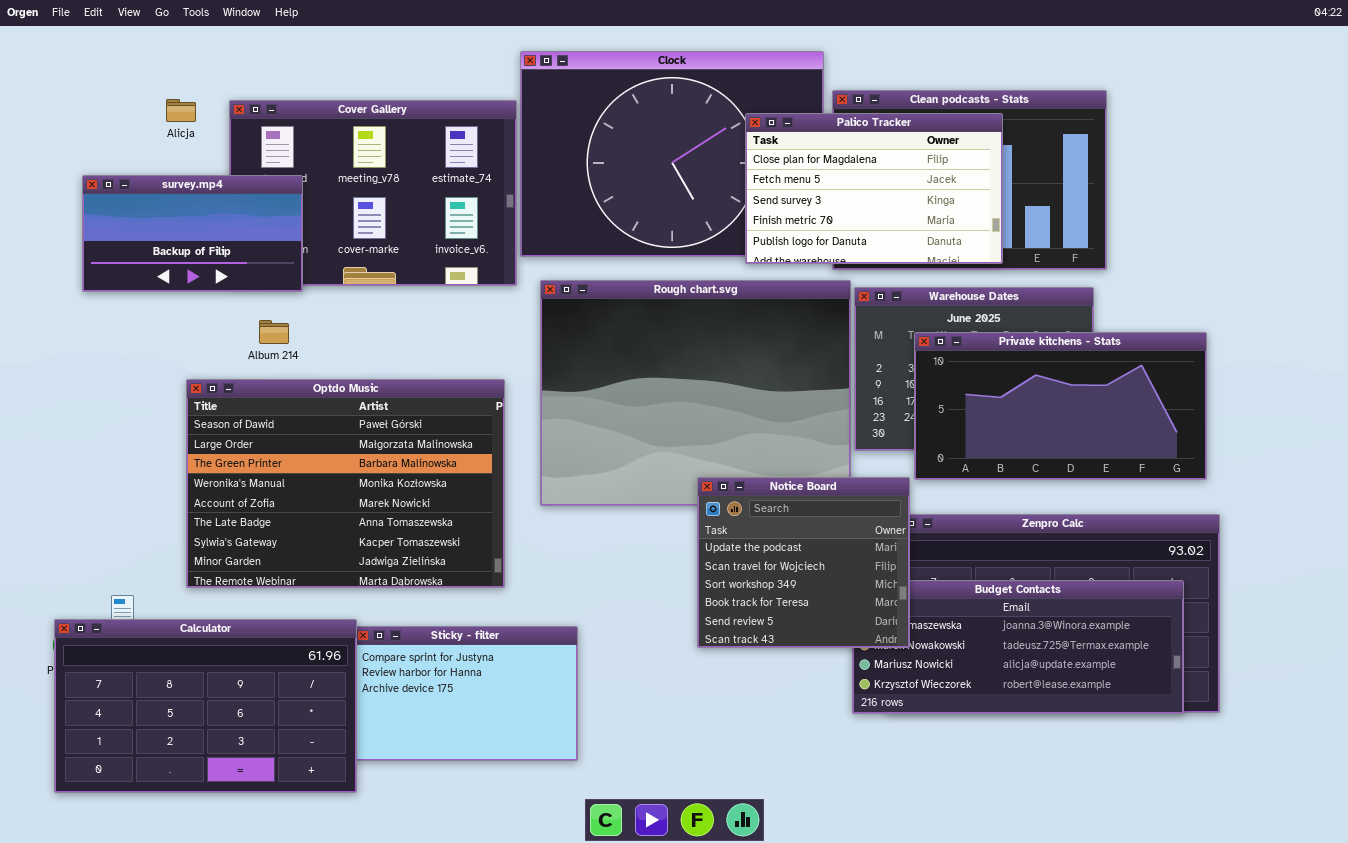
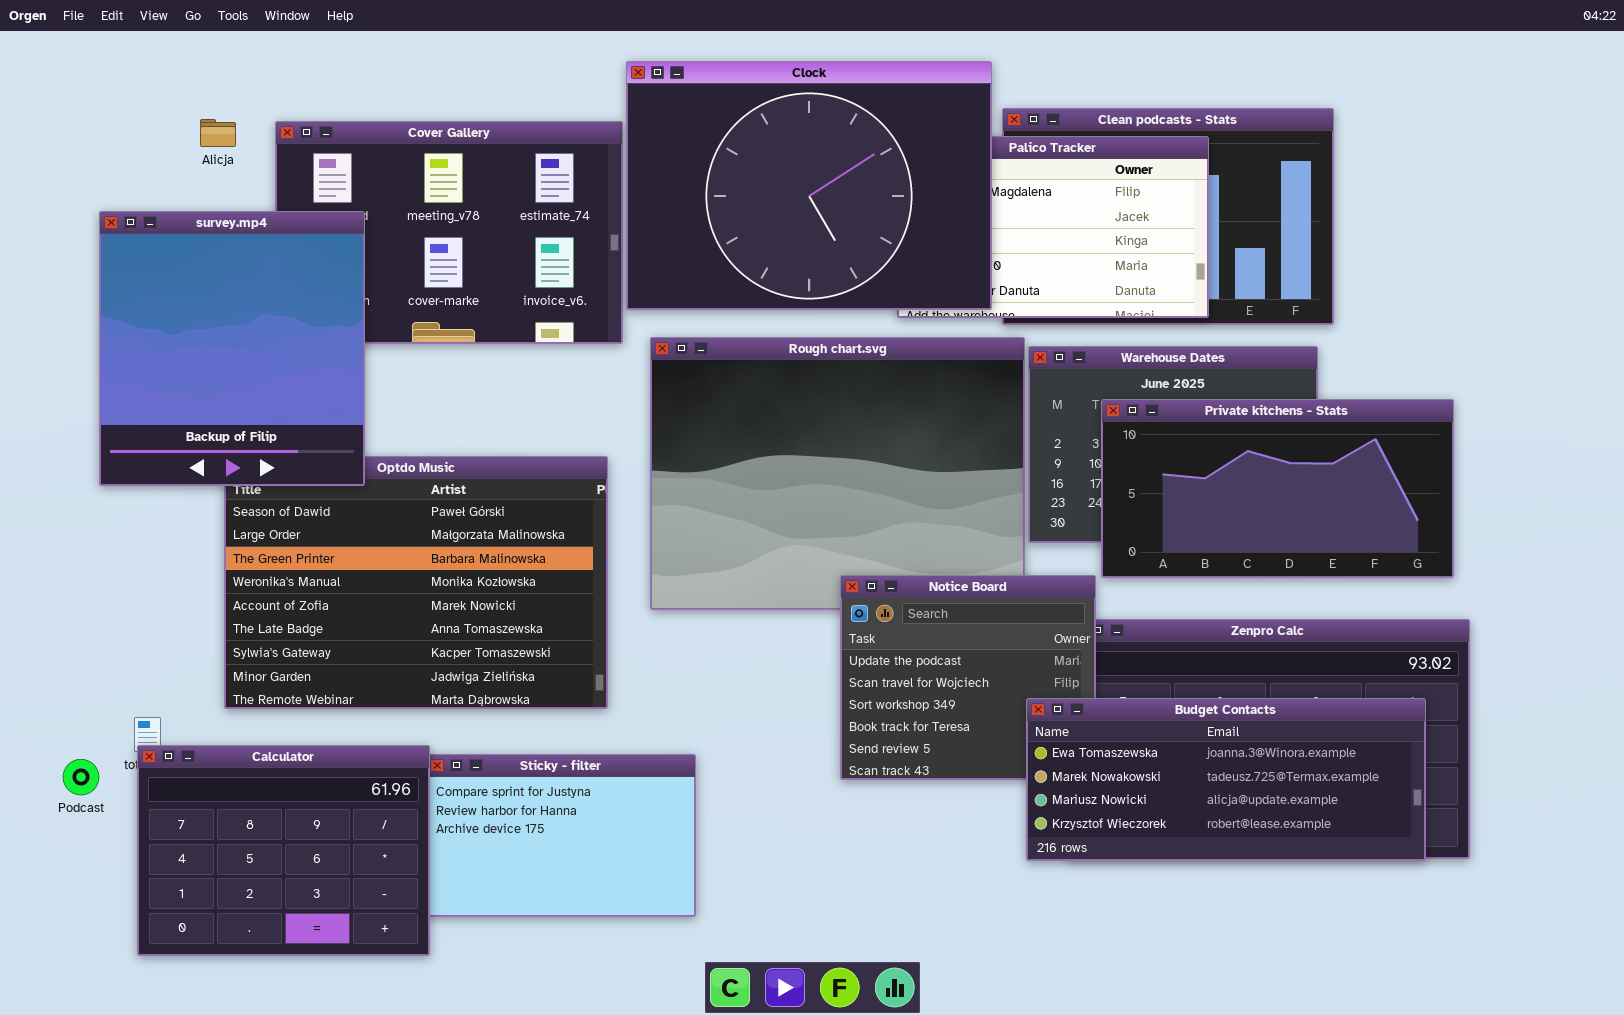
Clock: [520,51,824,257] -> [626,61,992,310], raised
survey.mp4: [82,175,303,292] -> [99,211,365,486], resized
Budget Contacts: [852,580,1184,714] -> [1026,698,1426,861], raised
Calculator: [54,619,357,793] -> [137,745,430,956], resized

